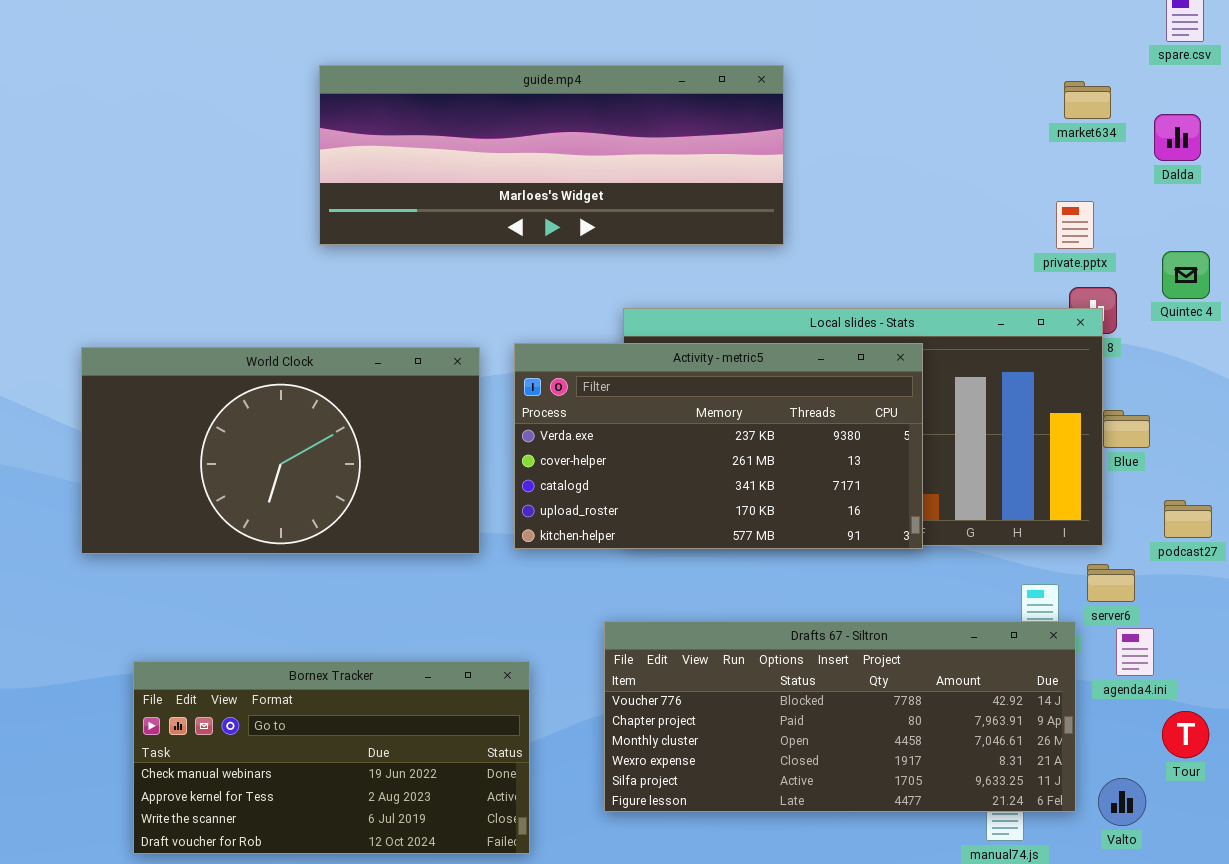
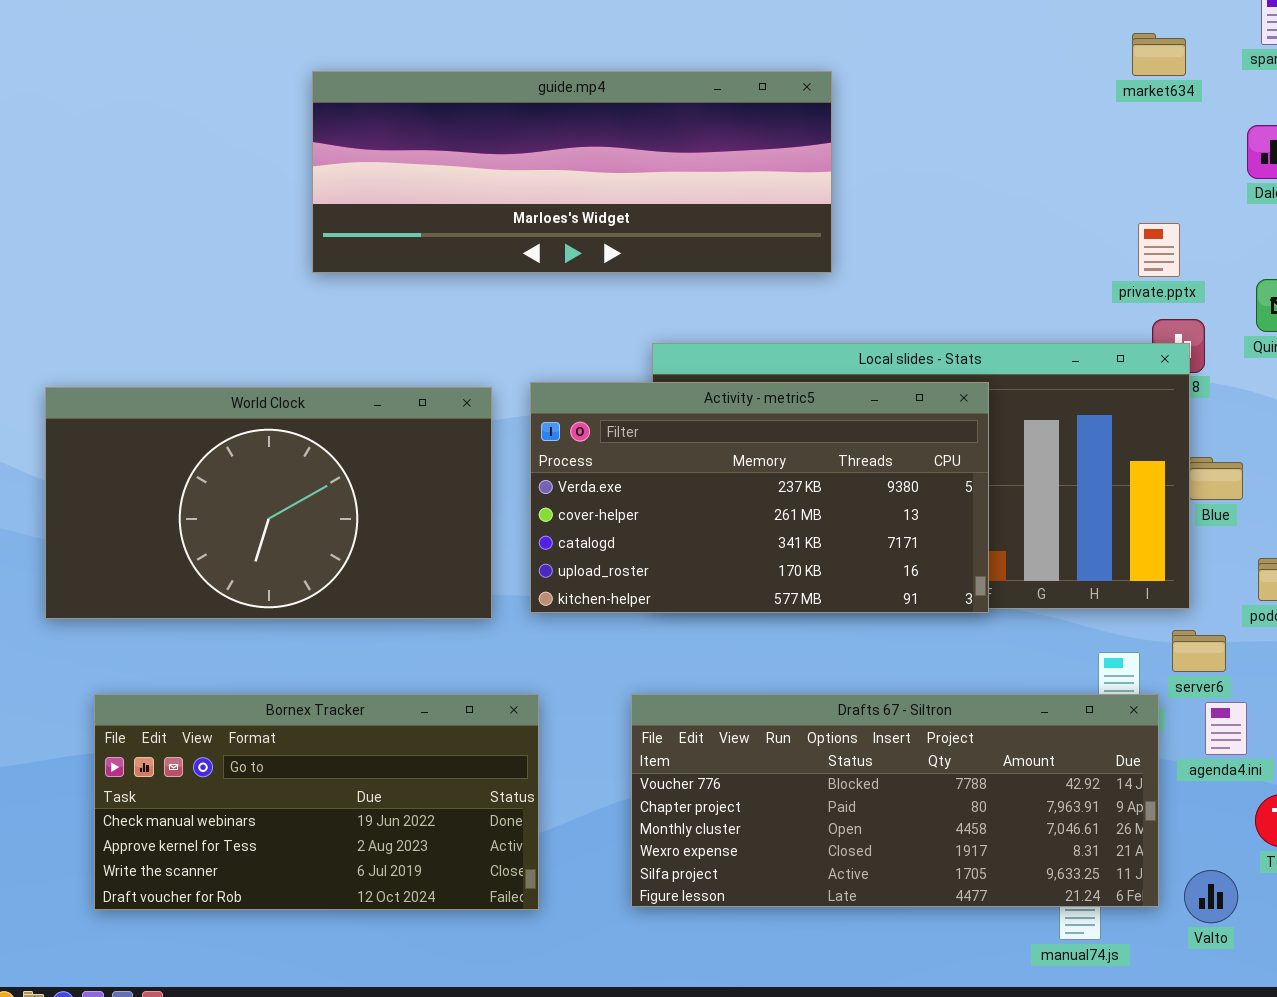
market634: [1064,81,1111,119] -> [1132,33,1186,76], moved
Bornex Tracker: [133,661,530,854] -> [94,694,539,910], moved

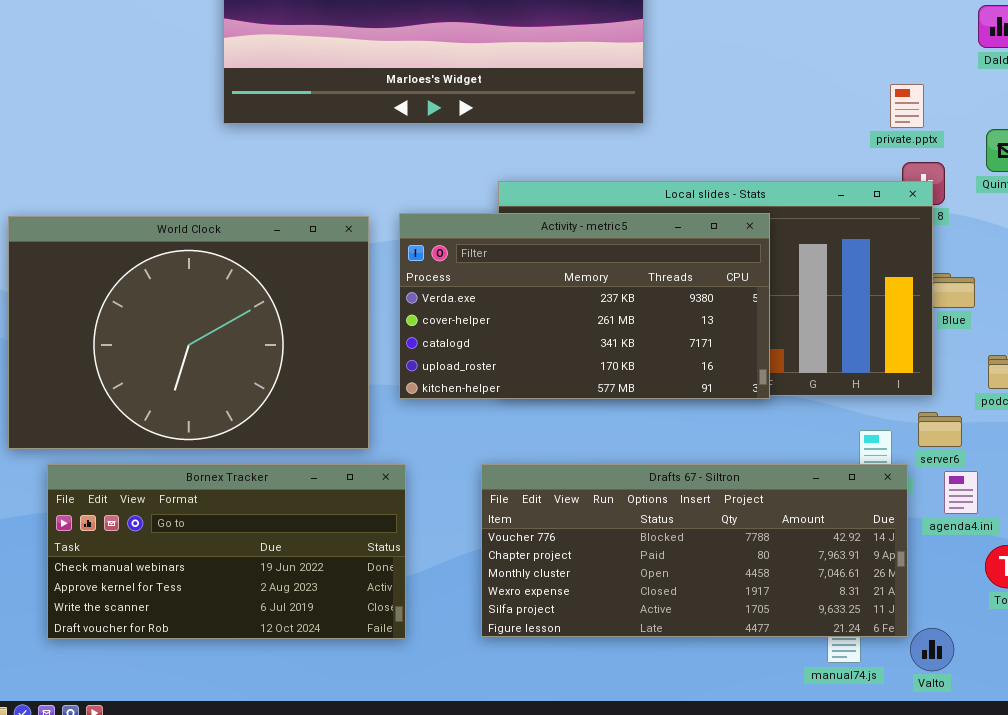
World Clock: [45,387,492,619] -> [8,216,369,449], resized
Valto: [1184,870,1238,923] -> [910,628,954,671], moved

